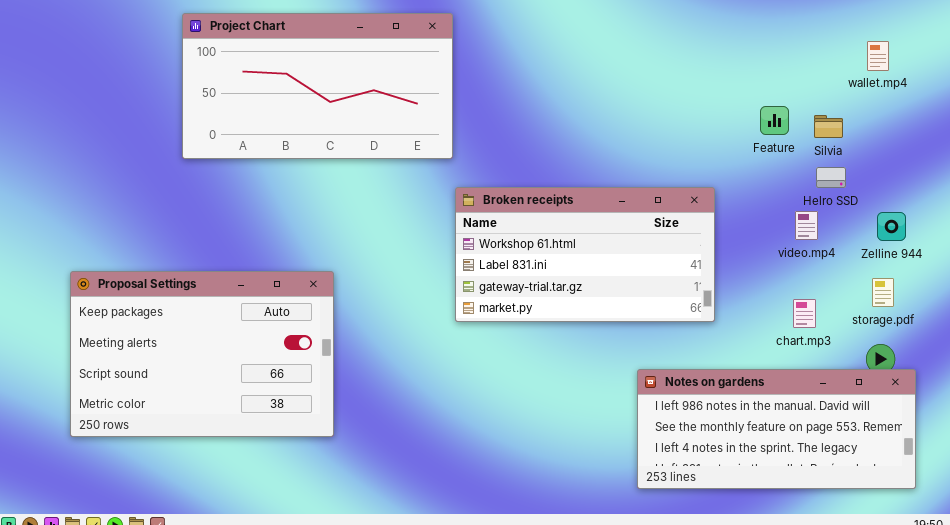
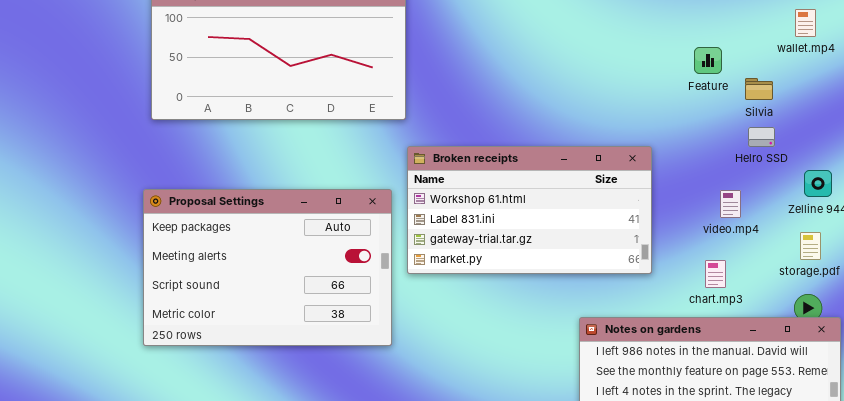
Feature: [760,106,789,135] -> [694,47,722,74], moved
video.mp4: [795,211,818,240] -> [720,190,741,218], moved
Proposal Settings: [70,271,334,437] -> [143,189,392,346], moved
chart.mp3: [793,299,816,328] -> [705,260,726,288], moved

